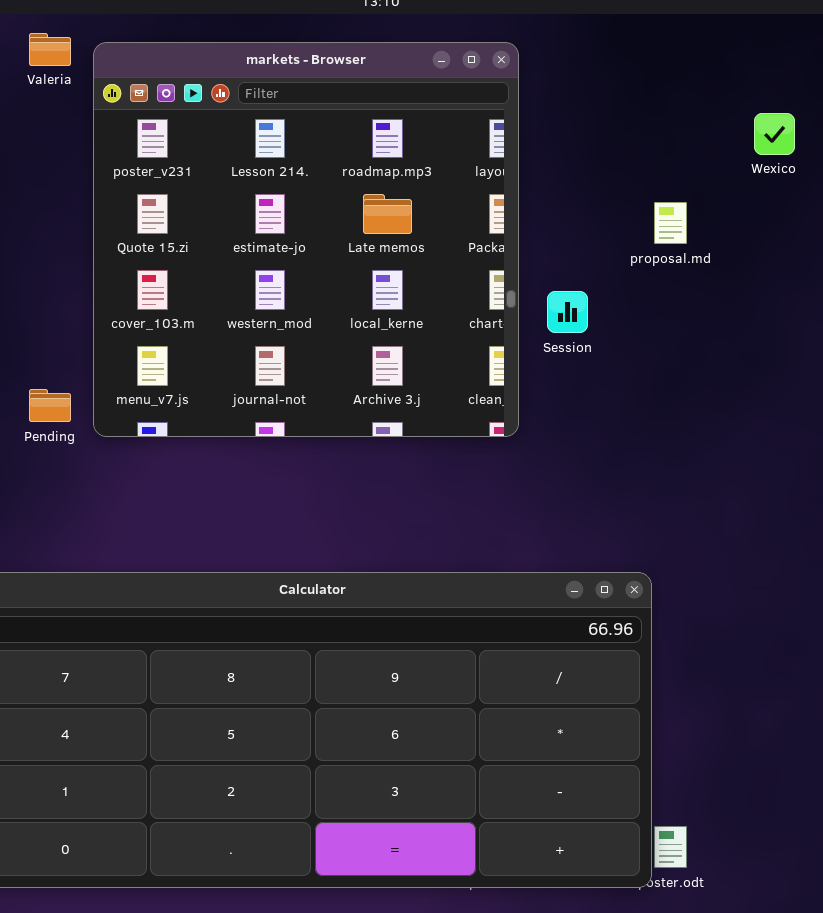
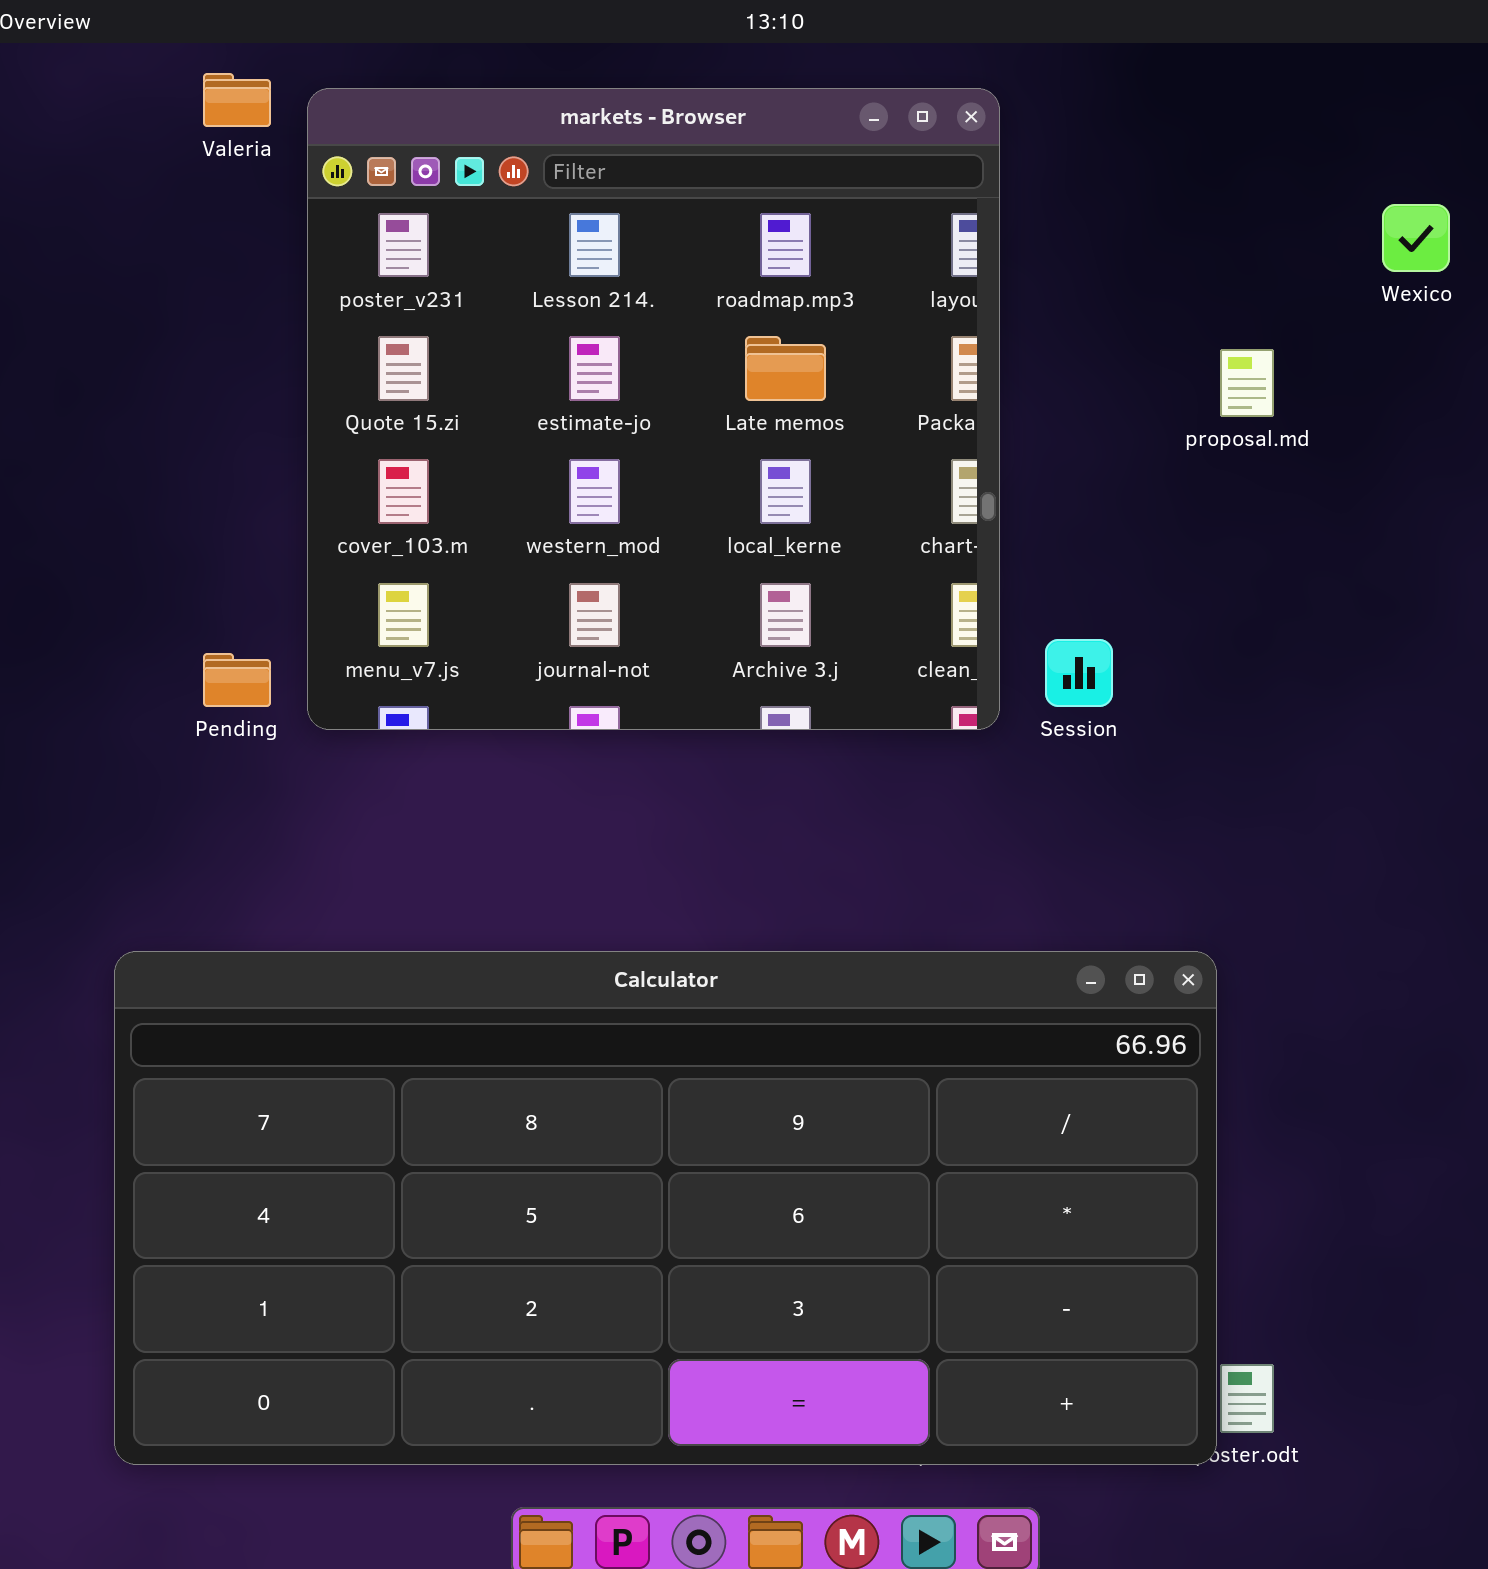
Session: [547,291,588,333] -> [1045,639,1113,707], moved

